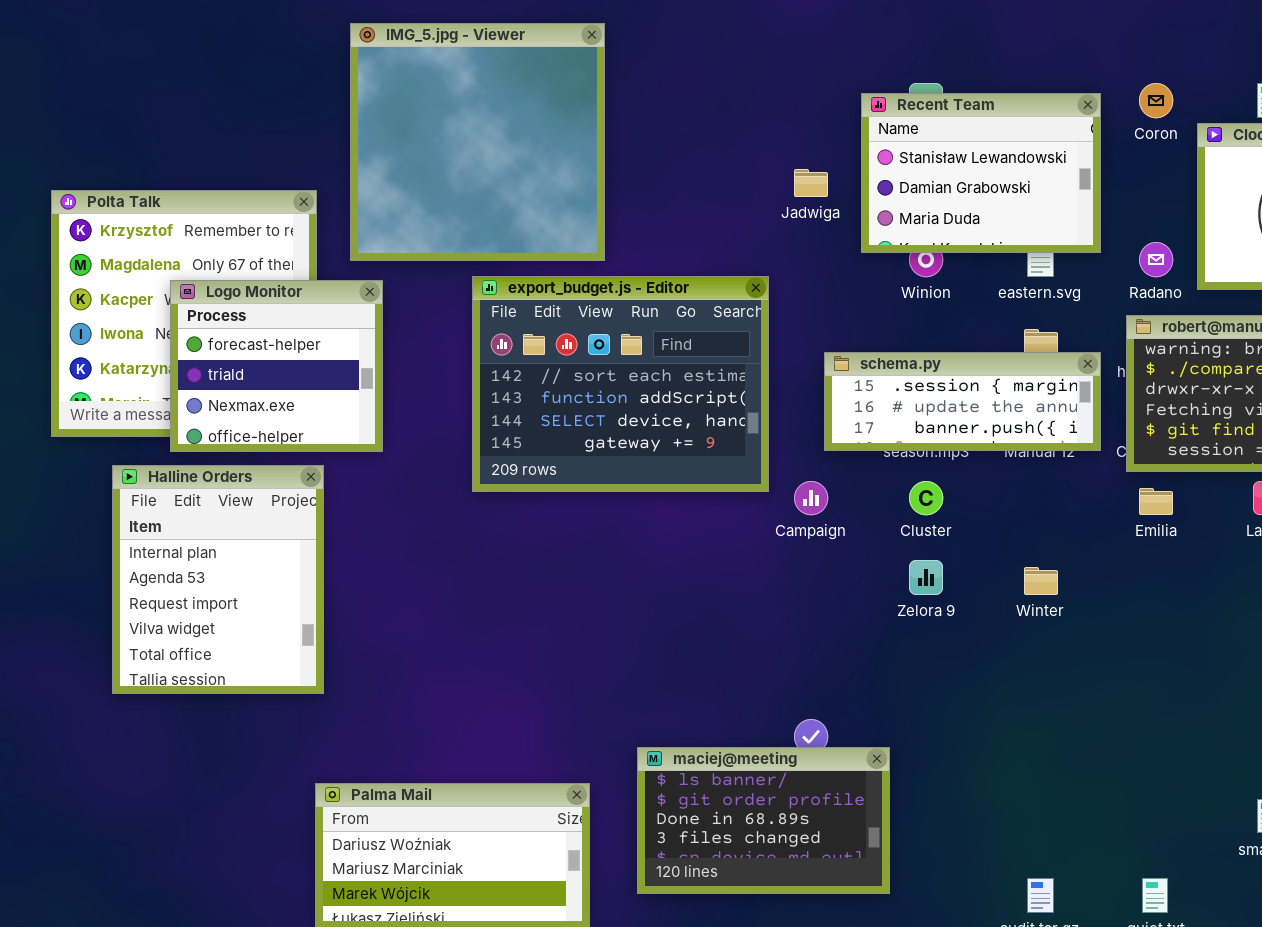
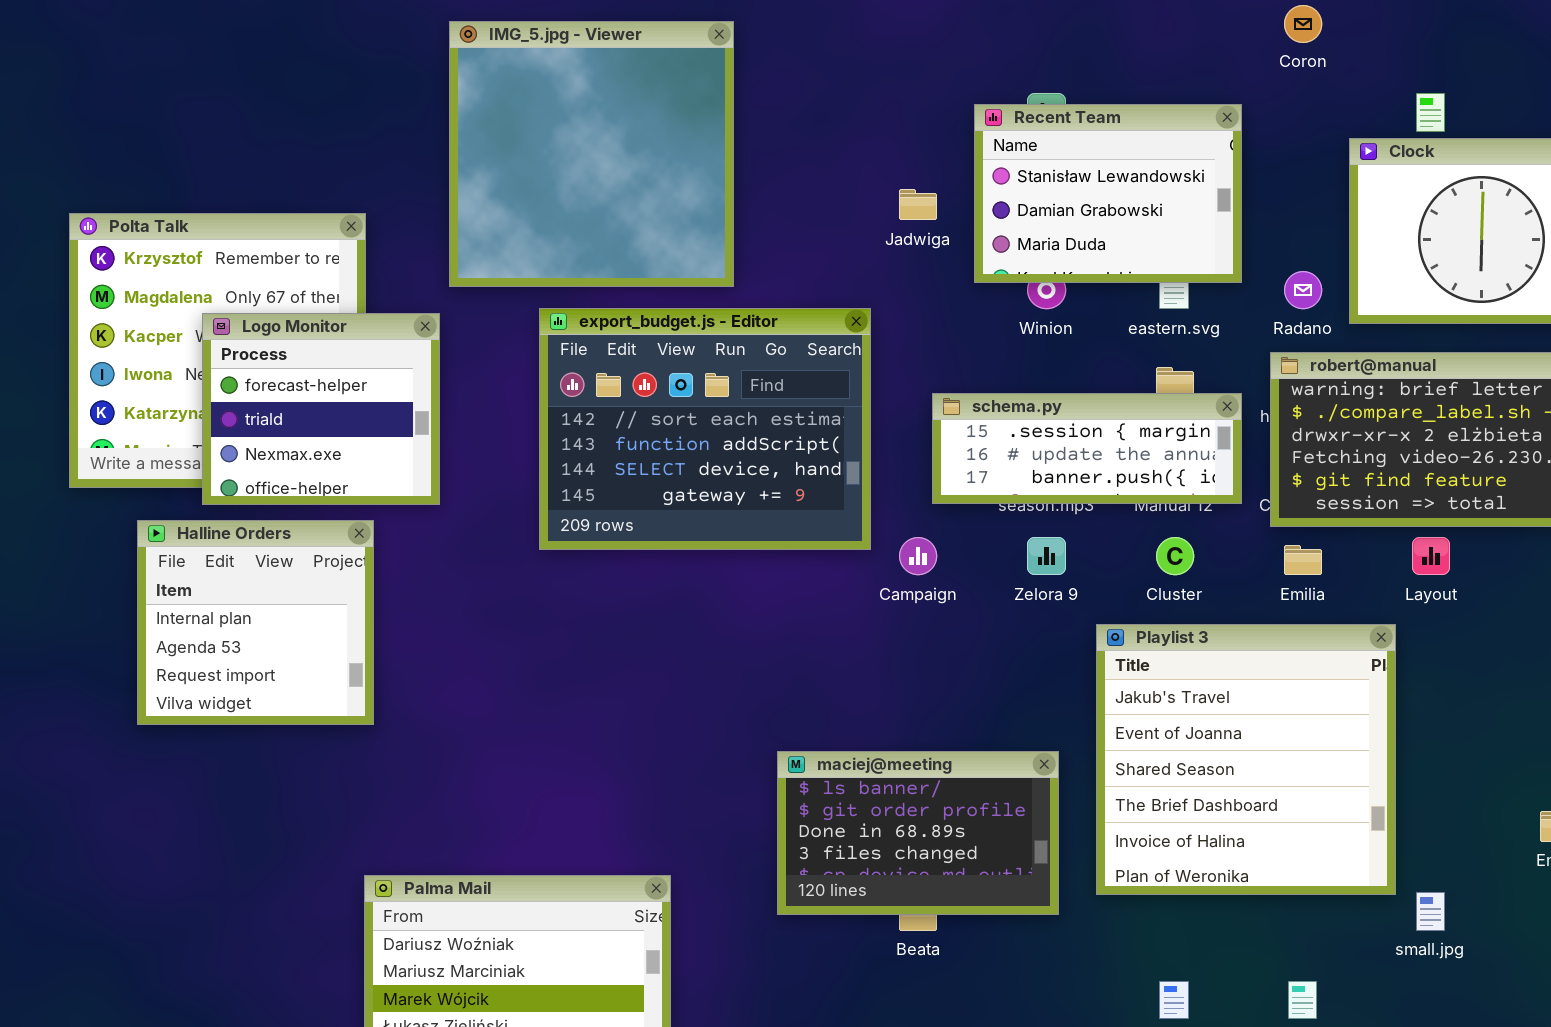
IMG_5.jpg - Viewer: [350,23,605,261] -> [449,21,734,287], moved
Coron: [1139,83,1173,118] -> [1284,5,1322,43], moved
Halline Orders: [112,465,324,694] -> [137,520,374,725], resized
Cluster: [909,481,943,515] -> [1156,537,1194,575], moved
Playlist 3: none -> [1096,624,1396,895], opened
Zelora 9: [909,560,943,595] -> [1027,537,1066,575], moved
maciej@meeting: [637,747,890,894] -> [777,751,1059,915], moved

